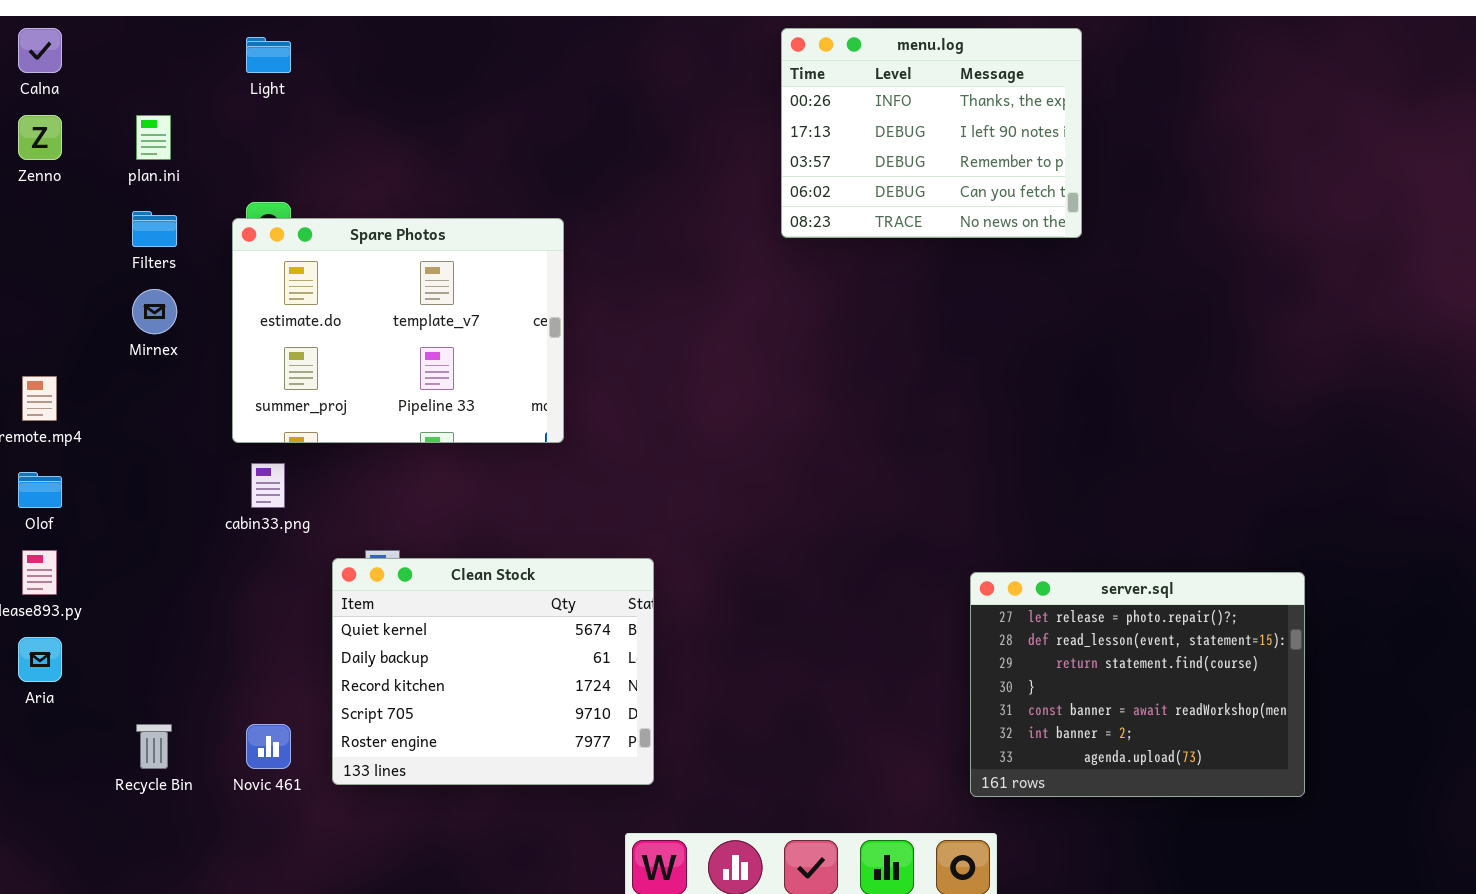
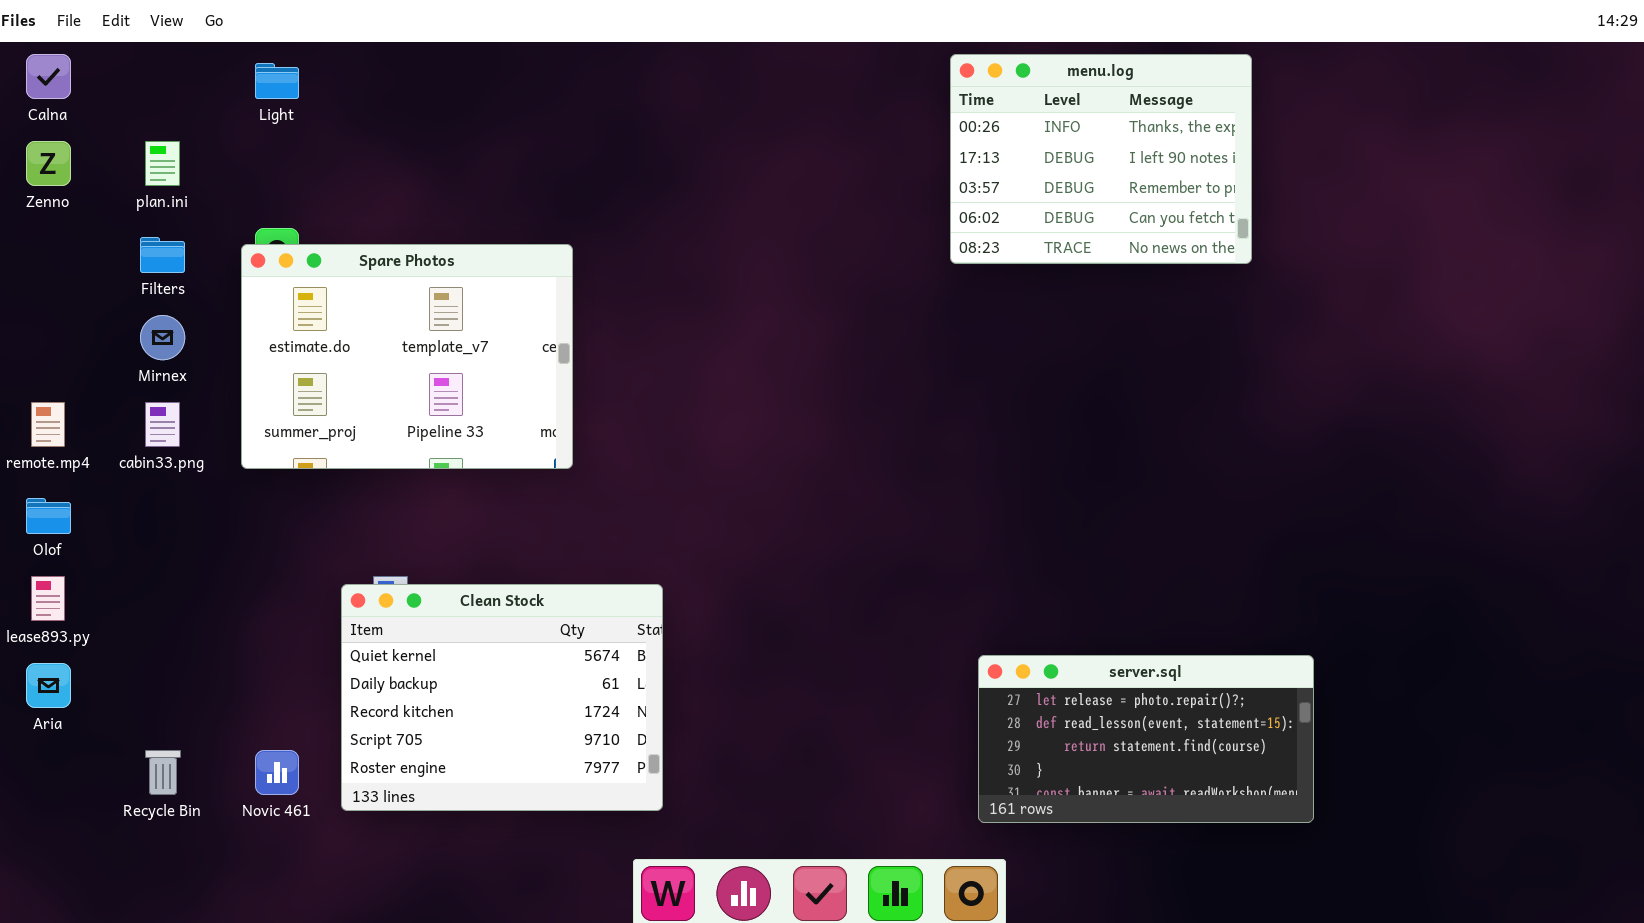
menu.log: [781,28,1082,238] -> [950,54,1252,264], moved
cabin33.png: [251,463,285,508] -> [145,402,180,447], moved
server.sql: [970,572,1305,797] -> [978,655,1314,823], resized

